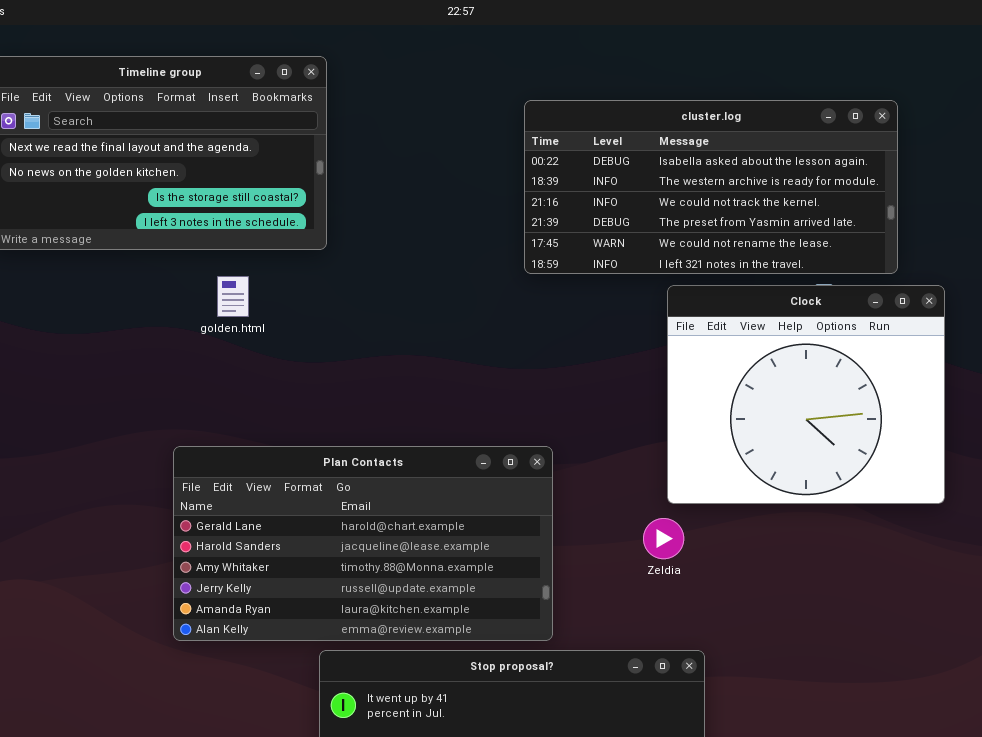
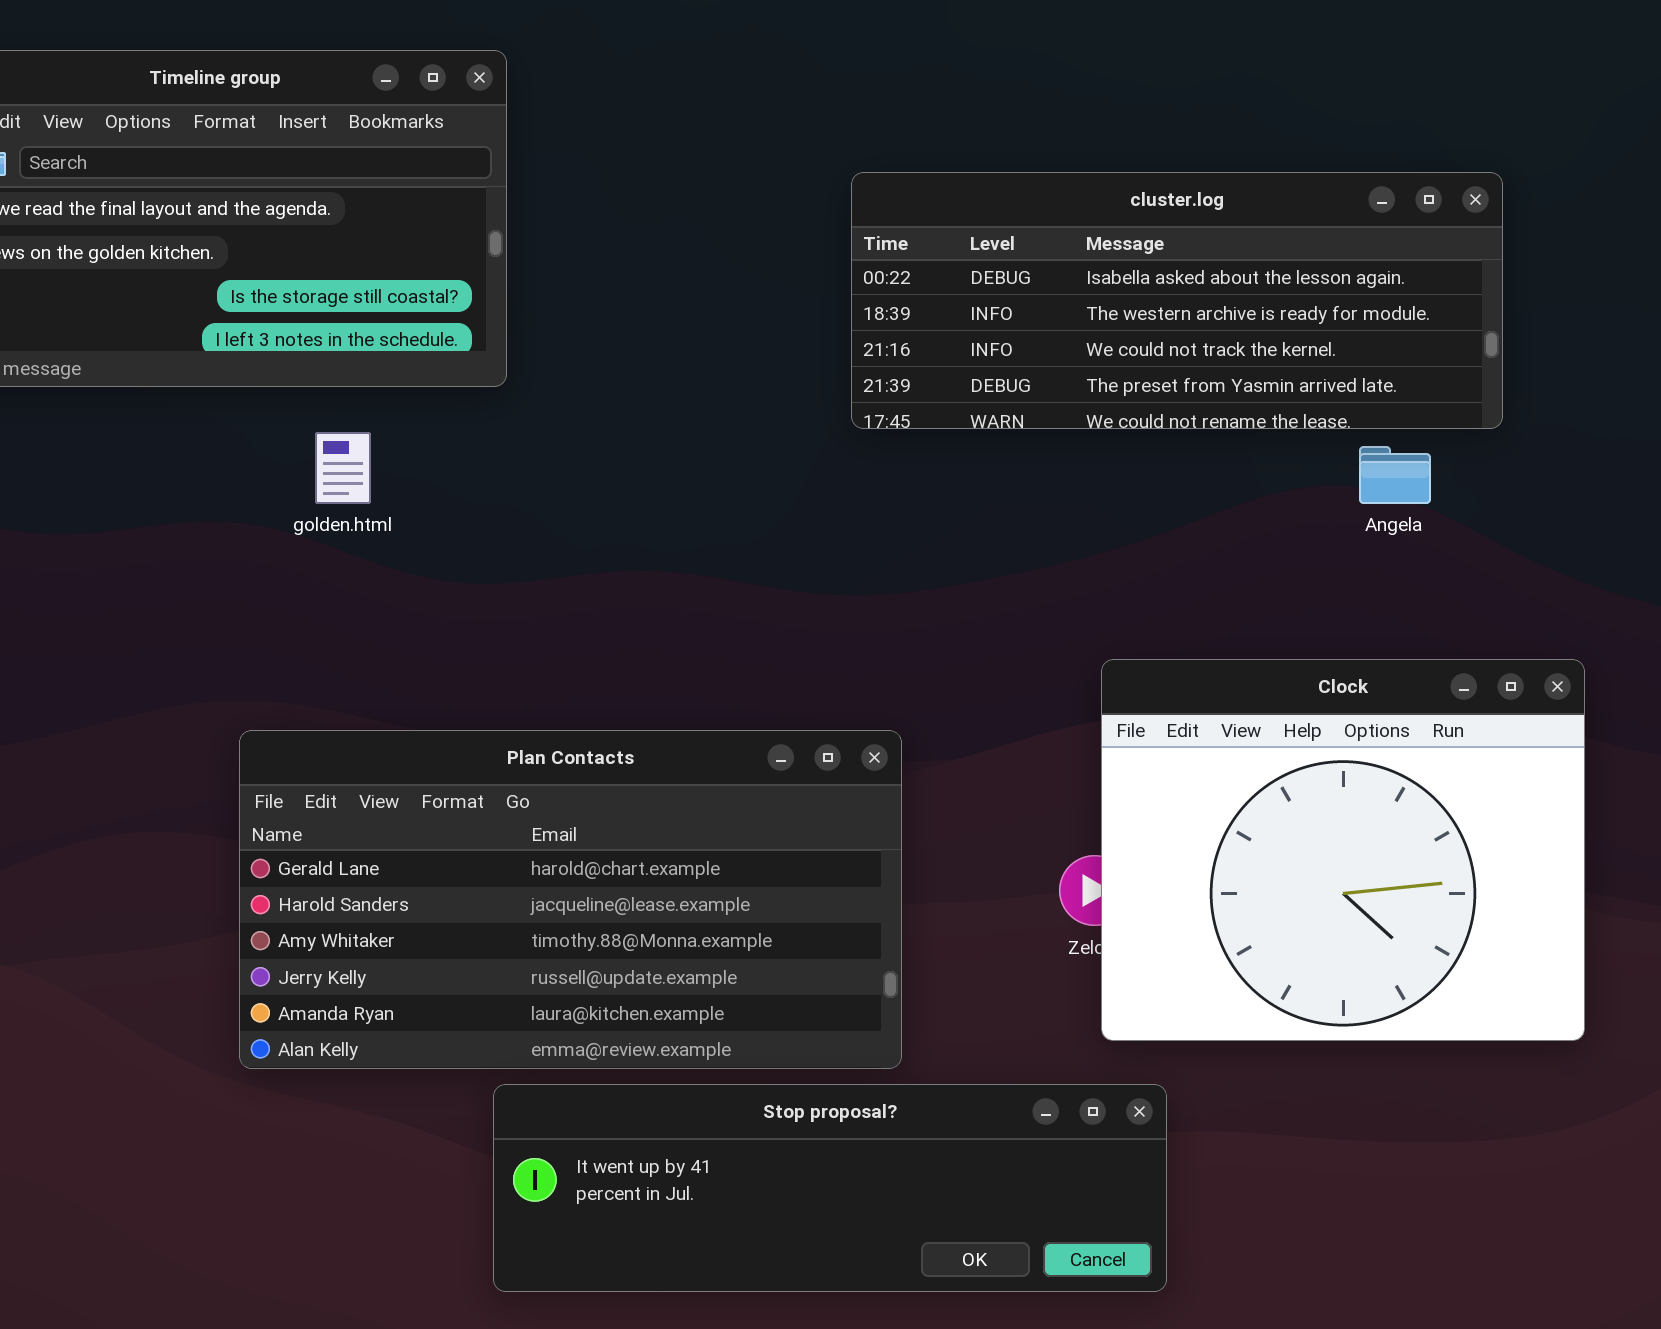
cluster.log: [524,100,898,274] -> [851,172,1503,429], resized
Clock: [667,285,945,504] -> [1101,659,1585,1041], moved

